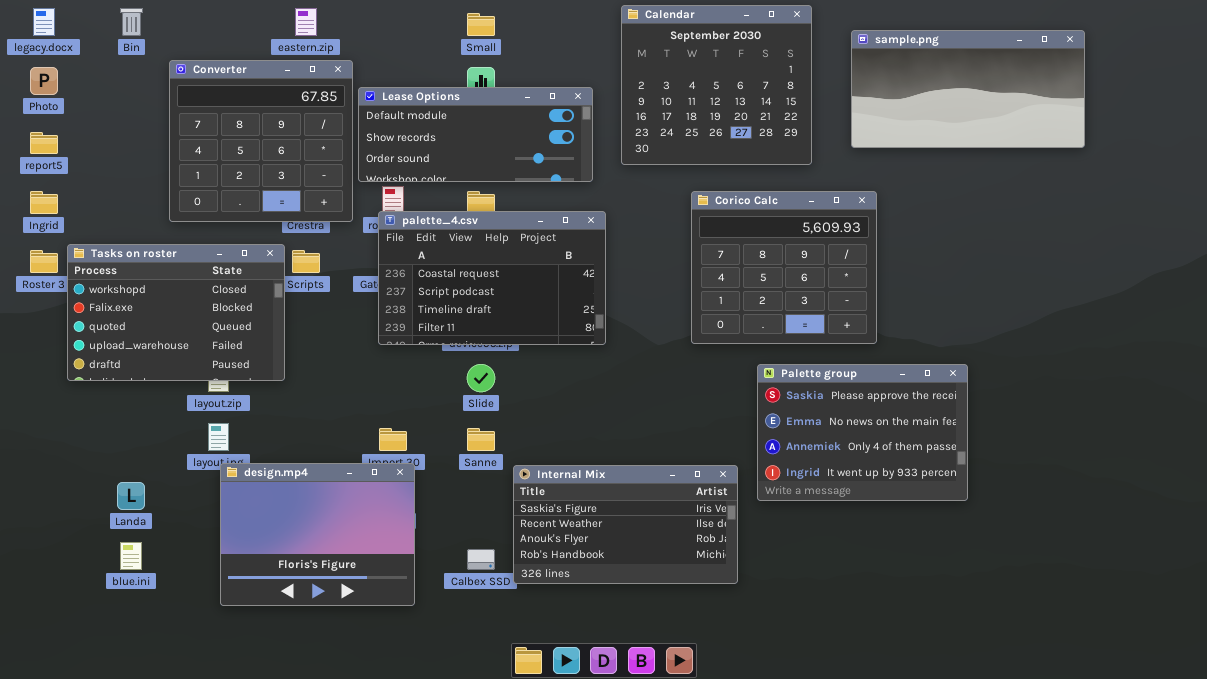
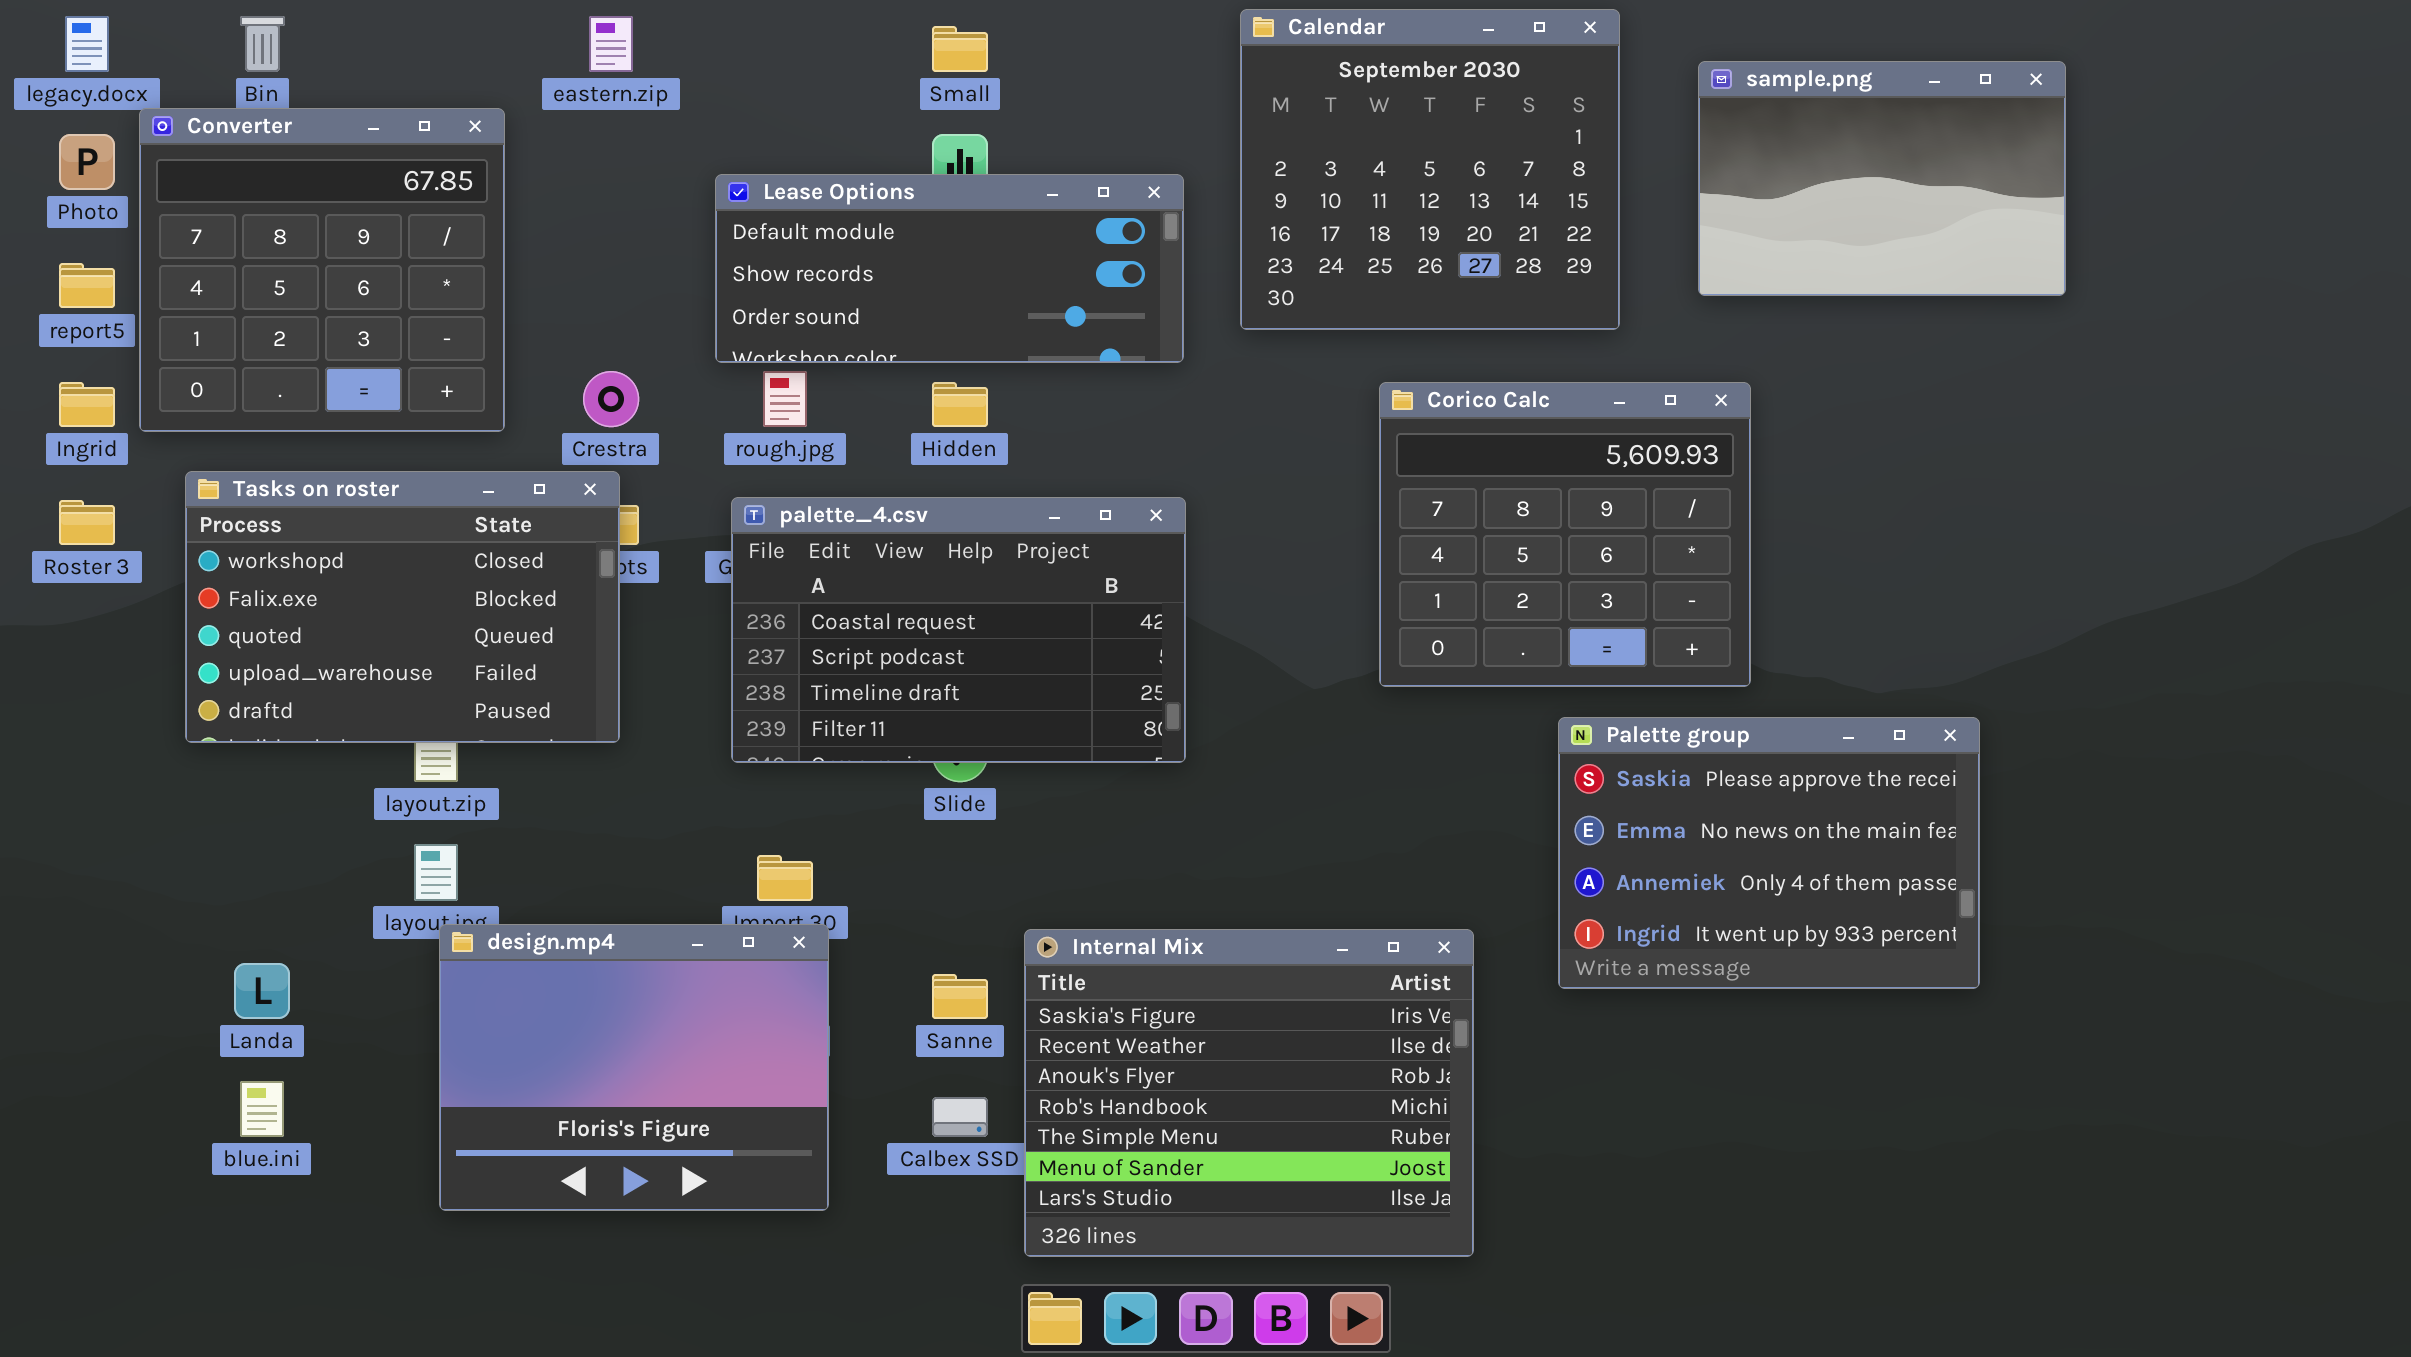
sample.png: [851,30,1085,148] -> [1698,61,2066,296], resized
Converter: [169,60,353,222] -> [139,108,505,432], moved
palette_4.csv: [378,211,606,345] -> [731,497,1186,763], moved
Tasks on roster: [67,244,285,381] -> [185,471,620,743], moved
Palette group: [757,364,968,501] -> [1558,717,1980,989], moved
Sanne: [467,428,495,451] -> [932,974,988,1019], moved
Internal Mix: [513,465,738,584] -> [1024,929,1474,1257], resized

